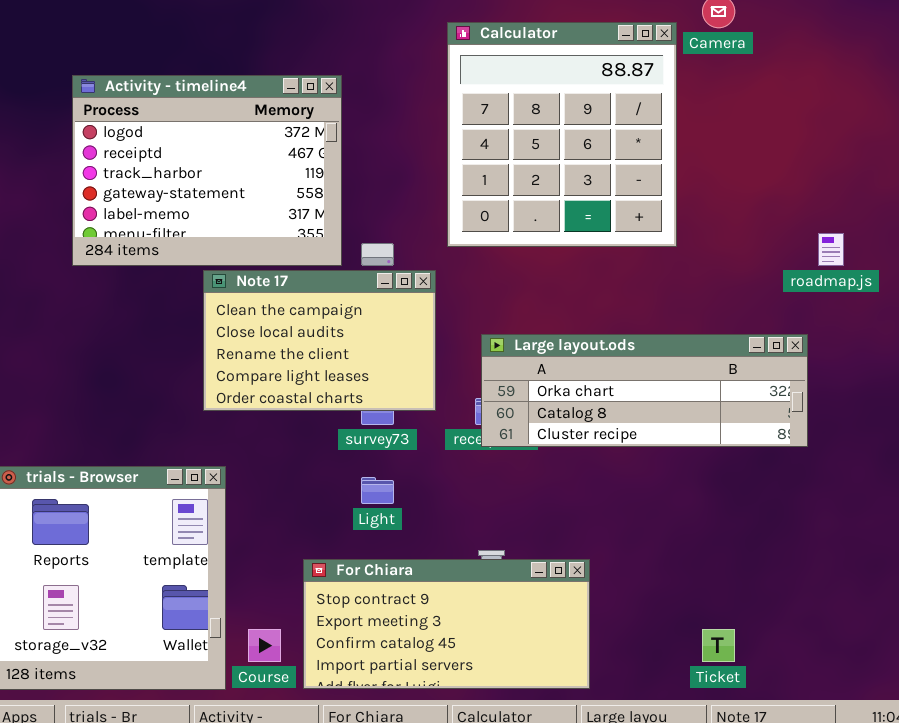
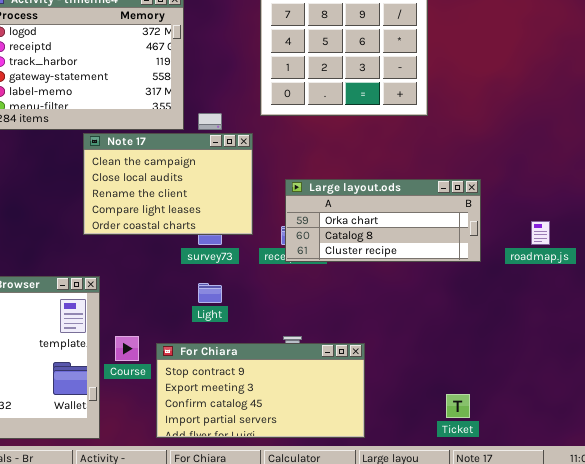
roadmap.js: [818,233,844,266] -> [531,221,550,245], moved
Large layout.ods: [481,334,808,447] -> [285,179,481,262], resized
Course: [248,629,281,662] -> [115,336,139,361], moved

